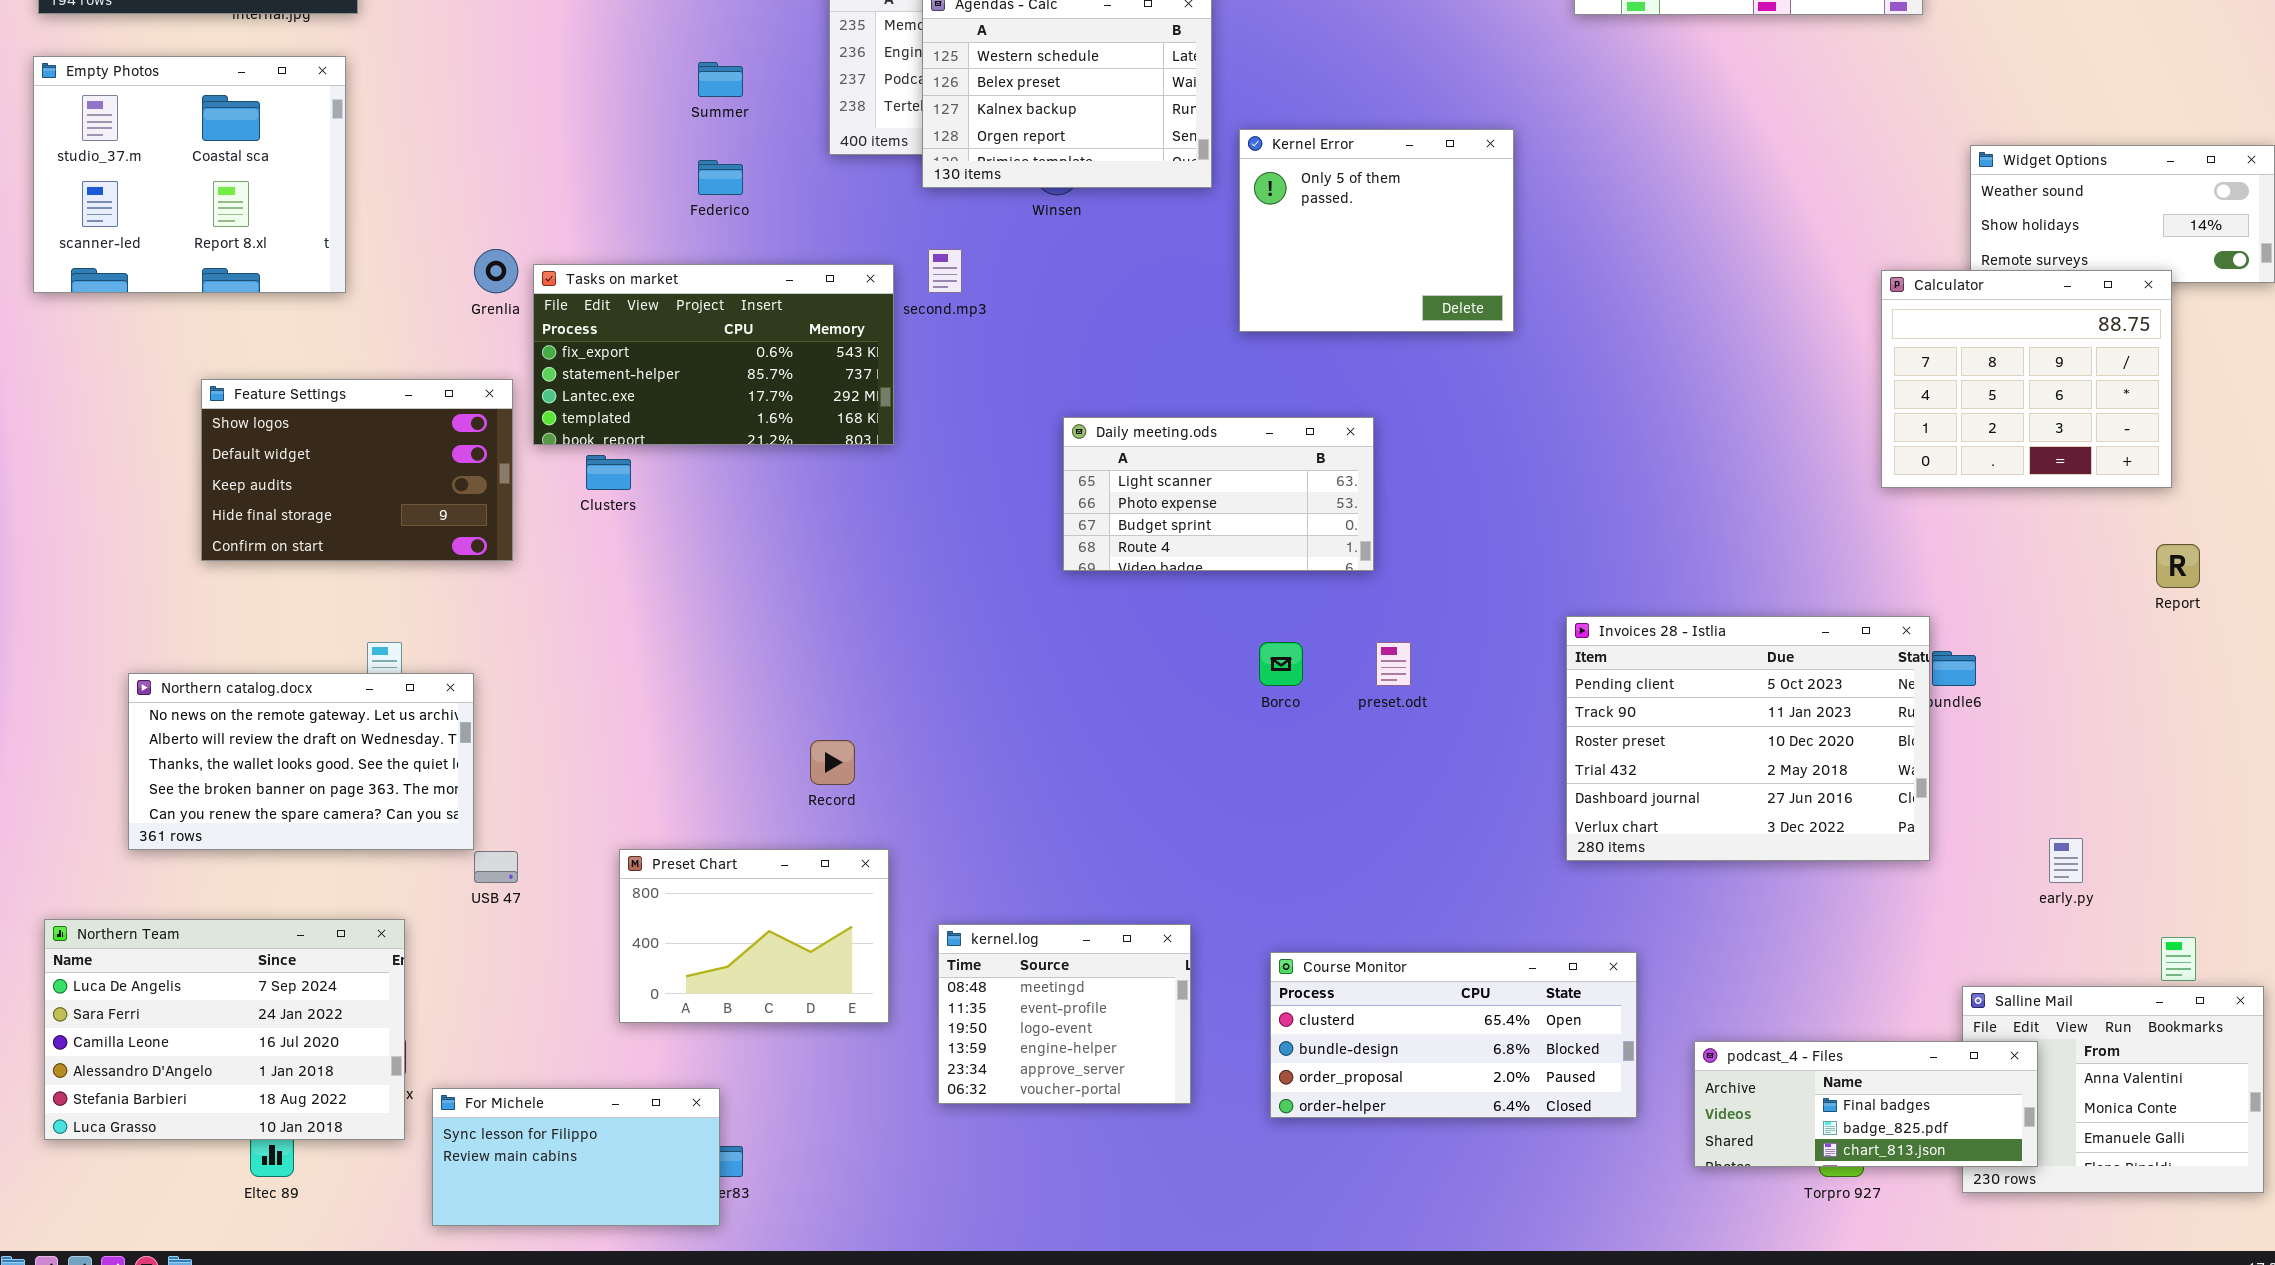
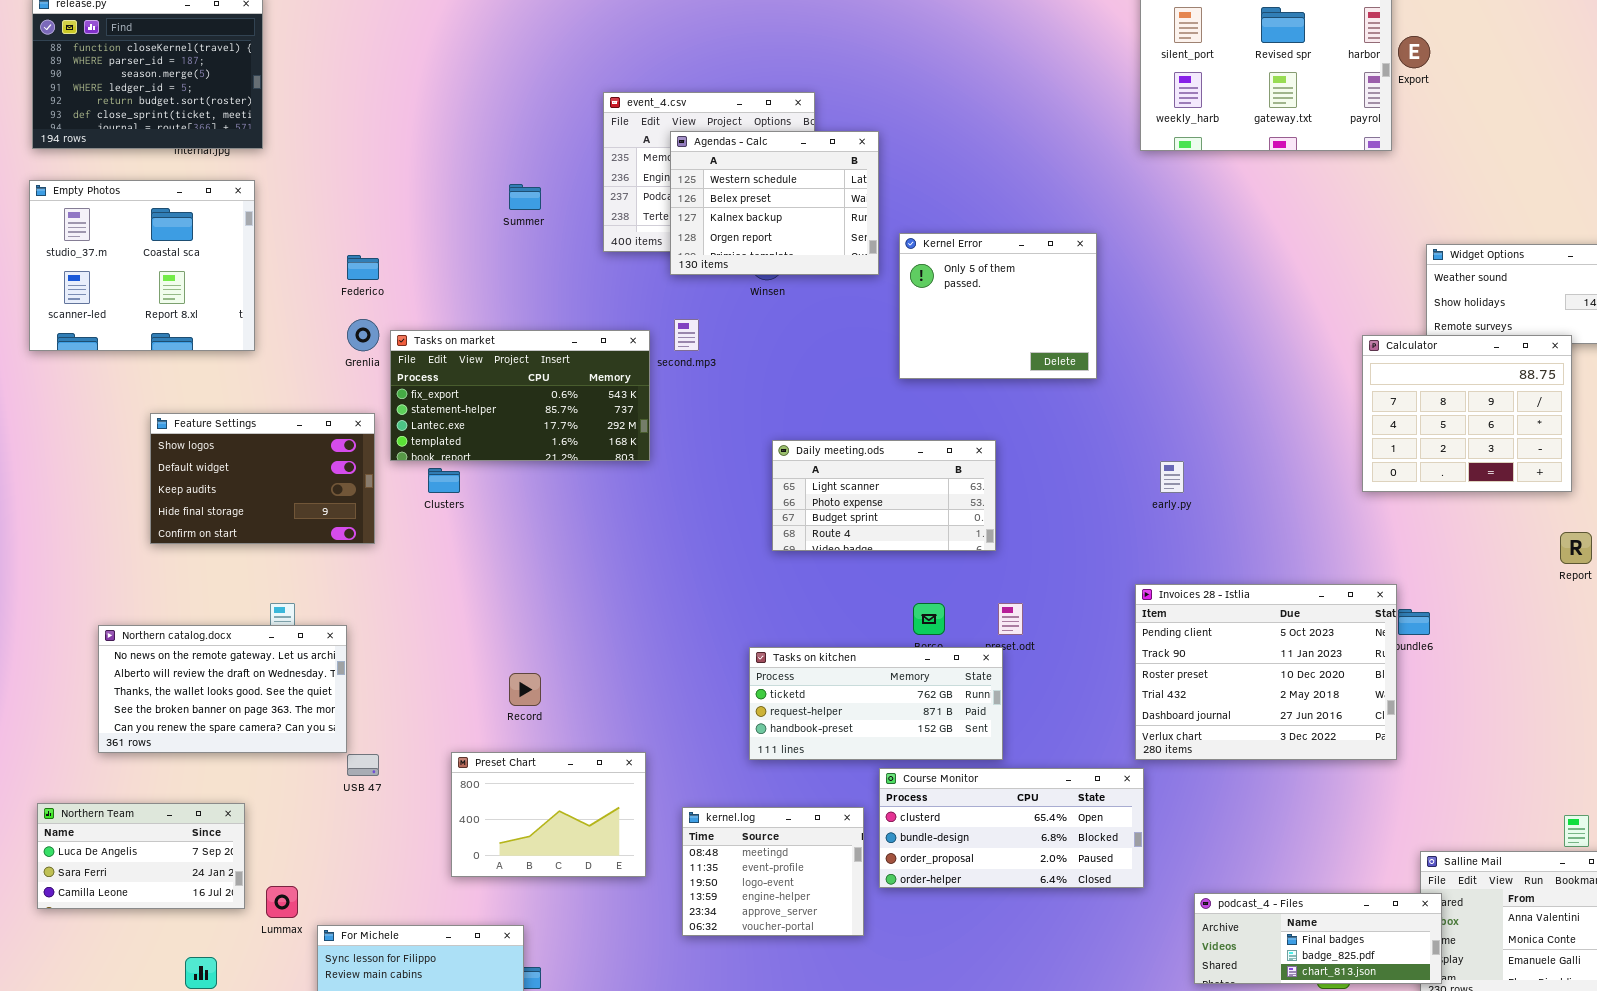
Federico: [698,160,743,195] -> [347,255,379,280], moved
Tasks on kitchen: none -> [749,647,1003,760], opened
Record: [810,740,855,785] -> [509,673,541,706], moved
early.py: [2049,838,2083,883] -> [1160,461,1184,493], moved
Northern Team: [44,919,405,1140] -> [37,803,245,909], resized
Course Monitor: [1270,952,1637,1118] -> [879,768,1144,888], moved
podcast_4 - Files: [1694,1041,2038,1167] -> [1194,893,1442,984], moved

